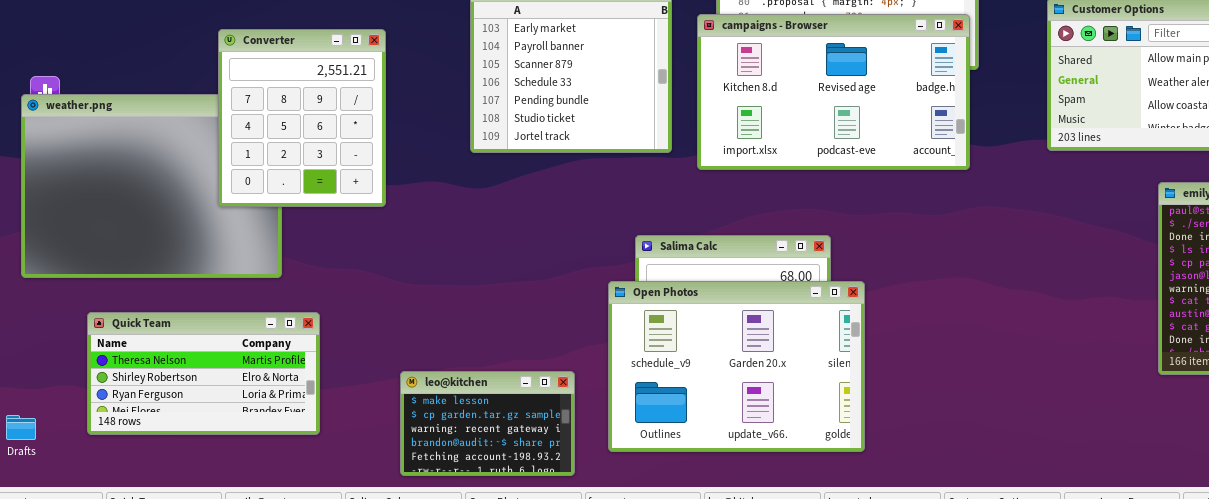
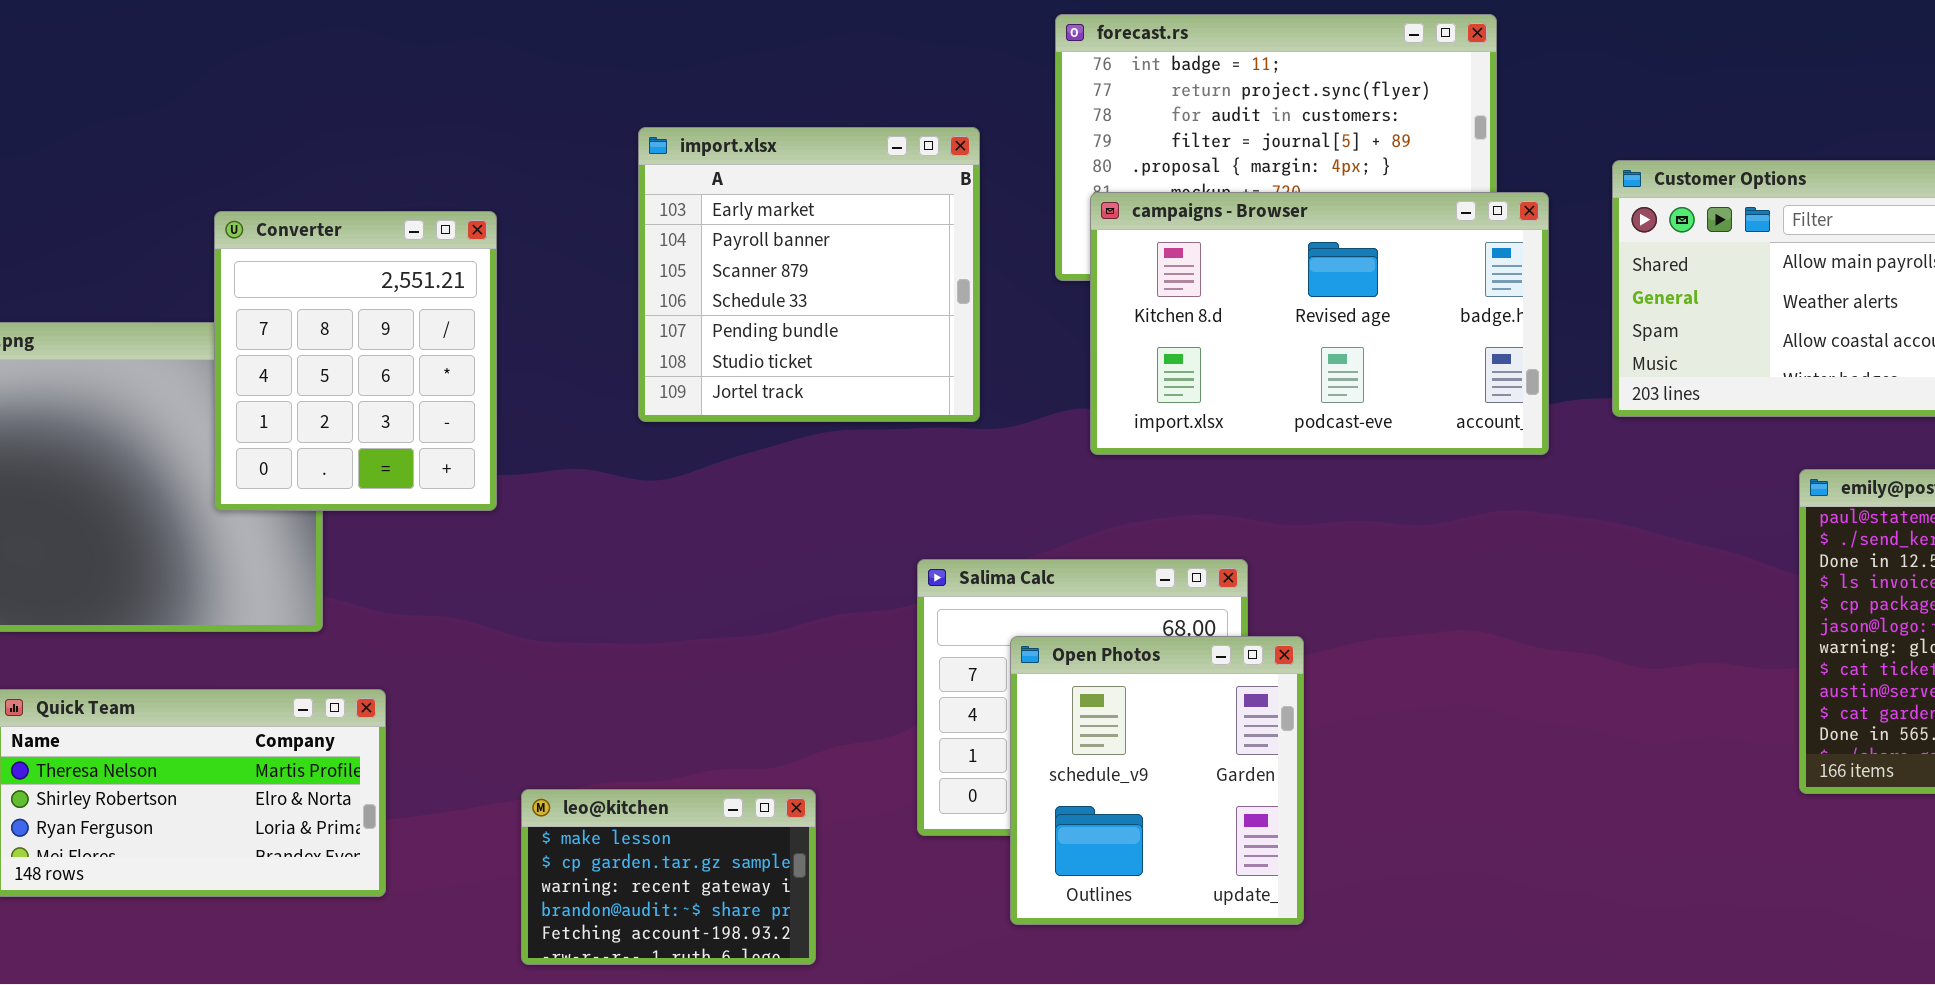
campaigns - Browser: [697,14,970,170] -> [1090,192,1549,455], moved
Open Photos: [608,281,865,452] -> [1010,636,1304,925], resized

